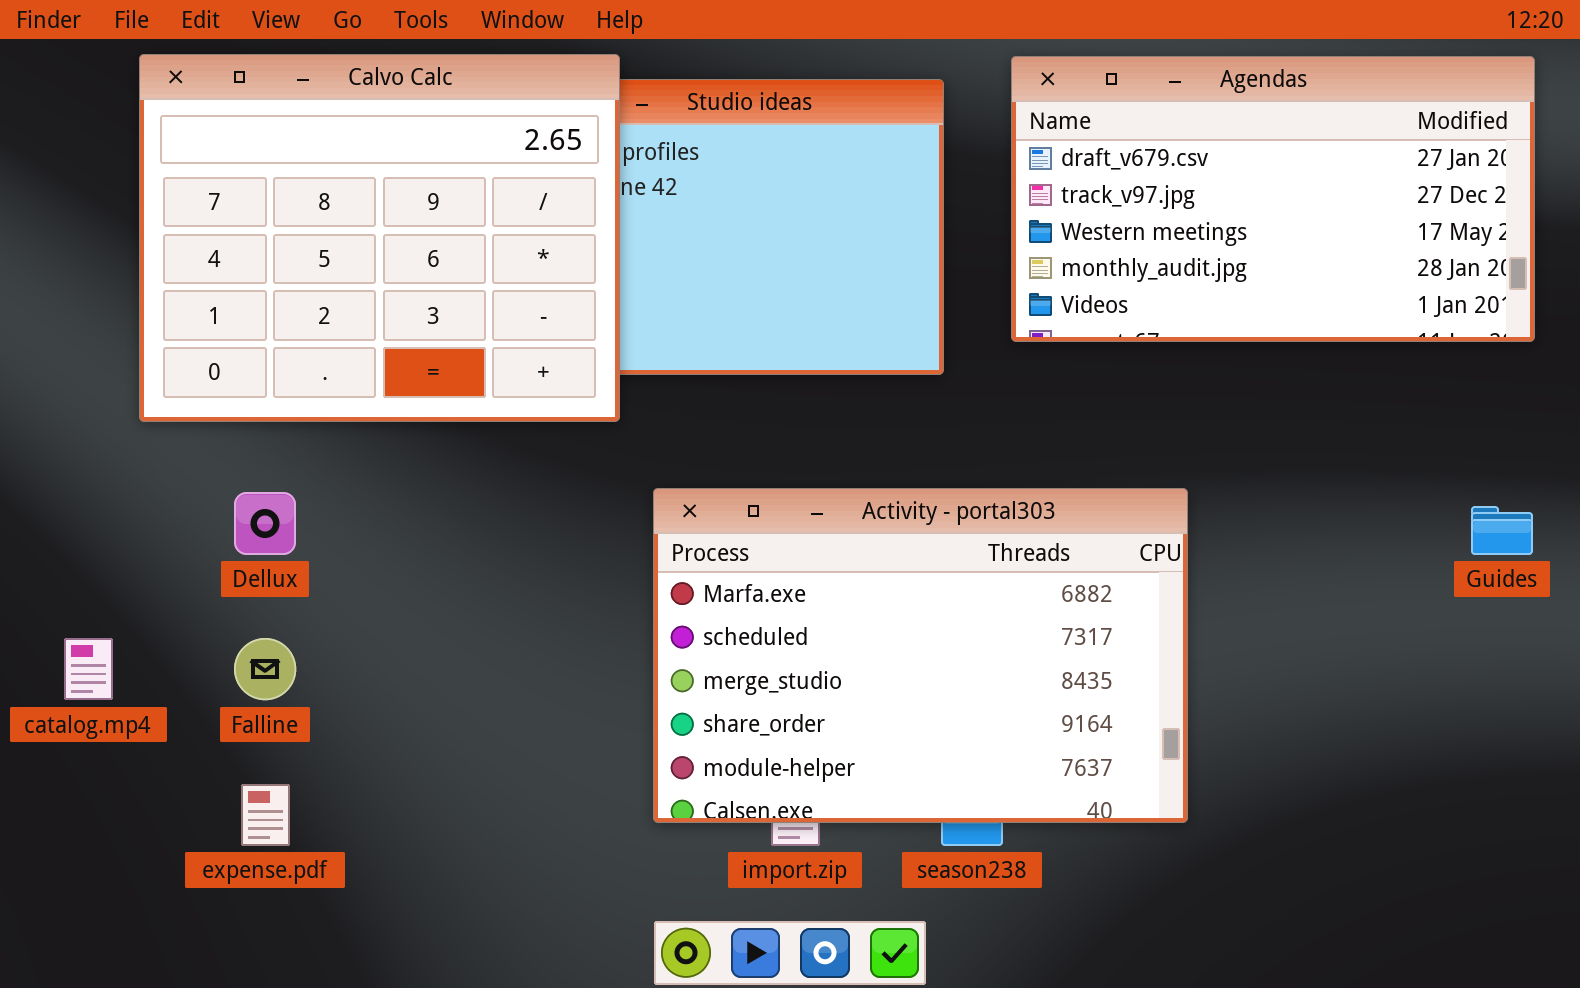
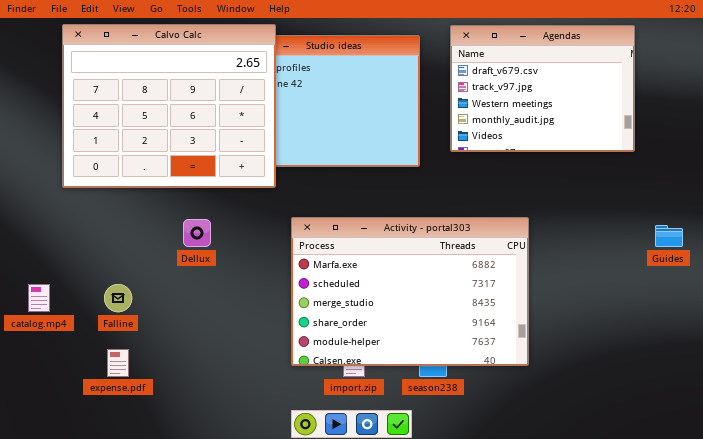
Agendas: [1011,56,1535,342] -> [450,25,635,152], resized
Dellux: [234,492,296,555] -> [183,219,211,247], moved

